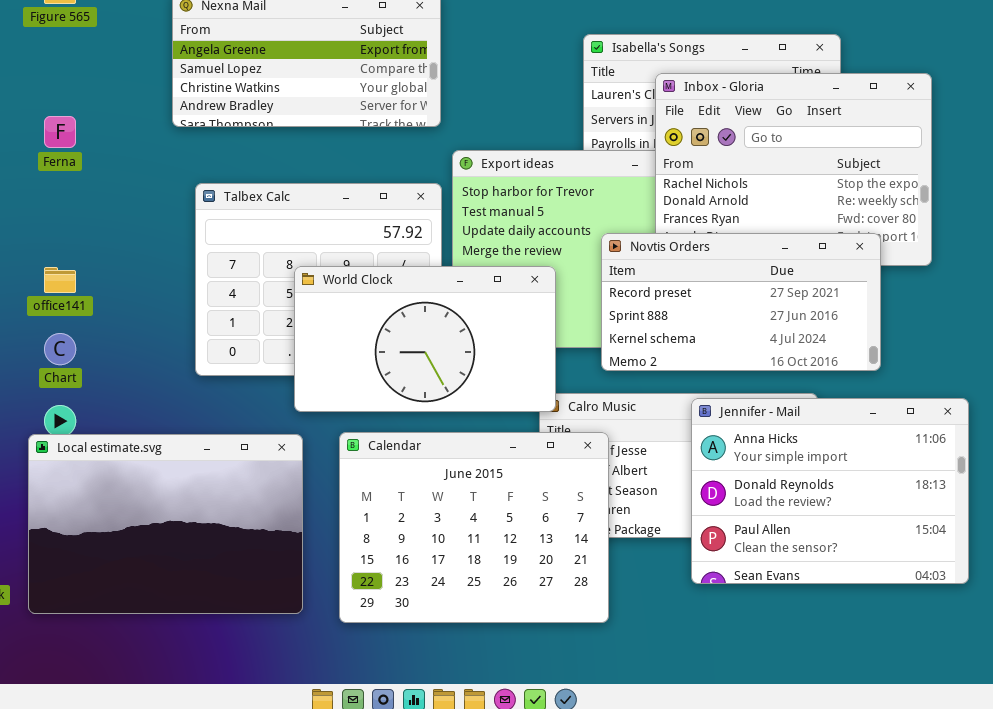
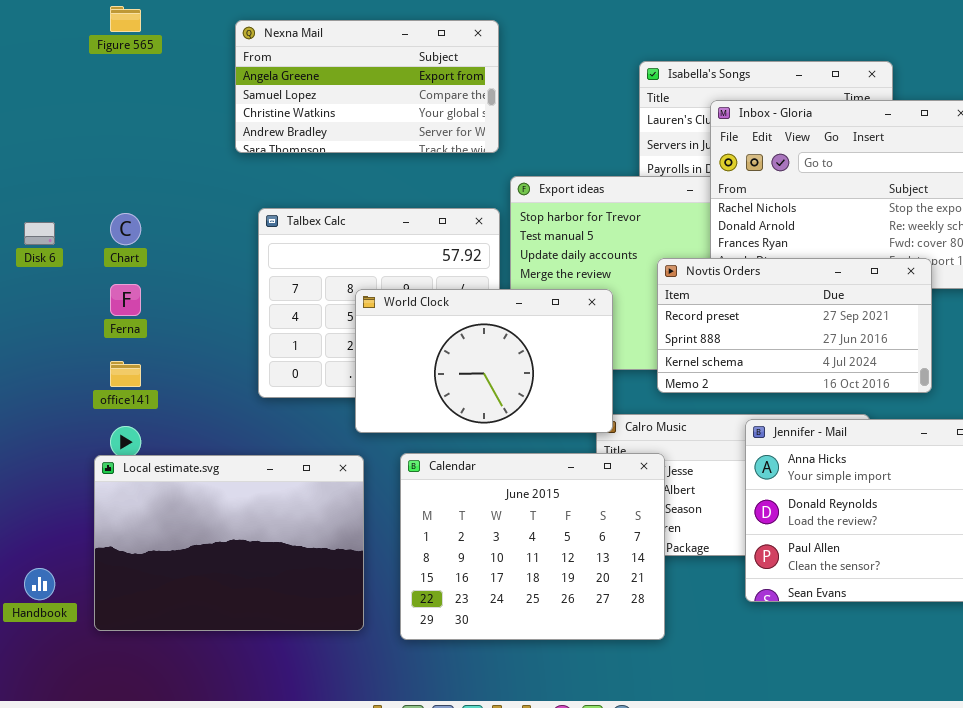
Ferna: [44,116,76,148] -> [110,284,141,316], moved
office141: [44,267,76,293] -> [110,361,141,387], moved
Chart: [44,333,76,365] -> [110,213,141,245], moved

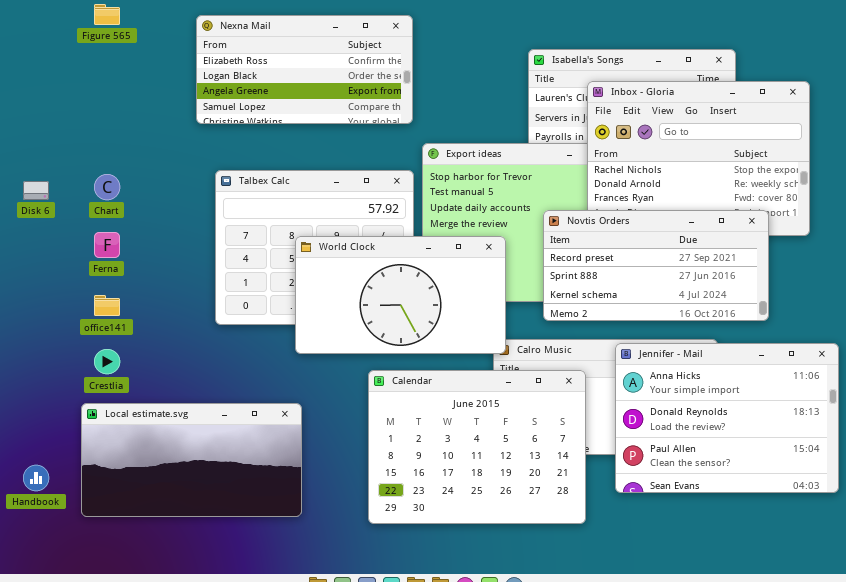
Nexna Mail: [235,20,499,153] -> [196,15,413,124], scrolled up 2 rows
Calendar: [400,453,665,640] -> [368,370,586,524], moved
Local estimate.svg: [94,455,364,631] -> [81,403,302,517], resized

